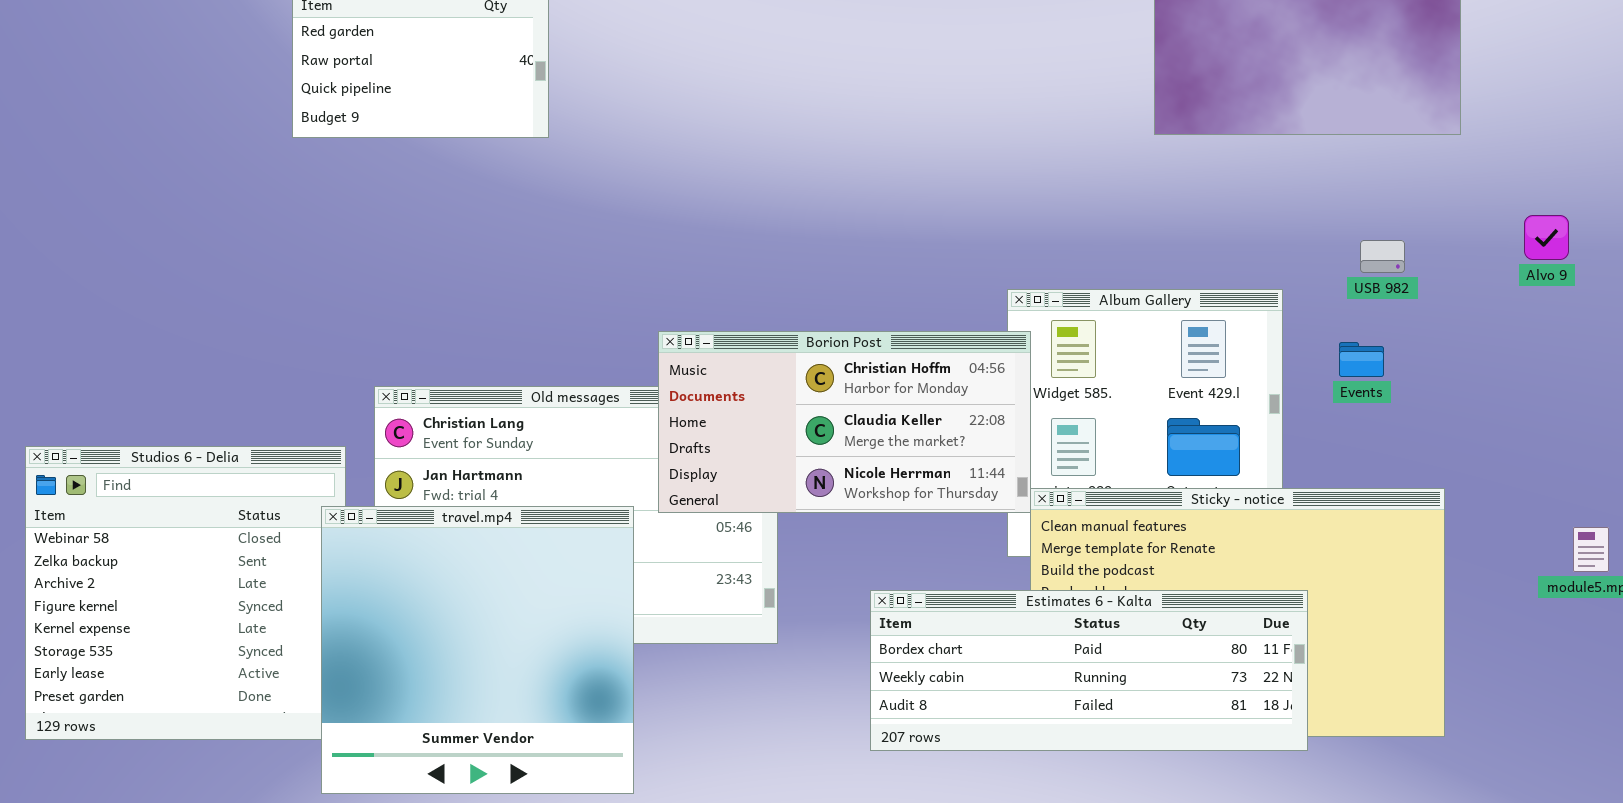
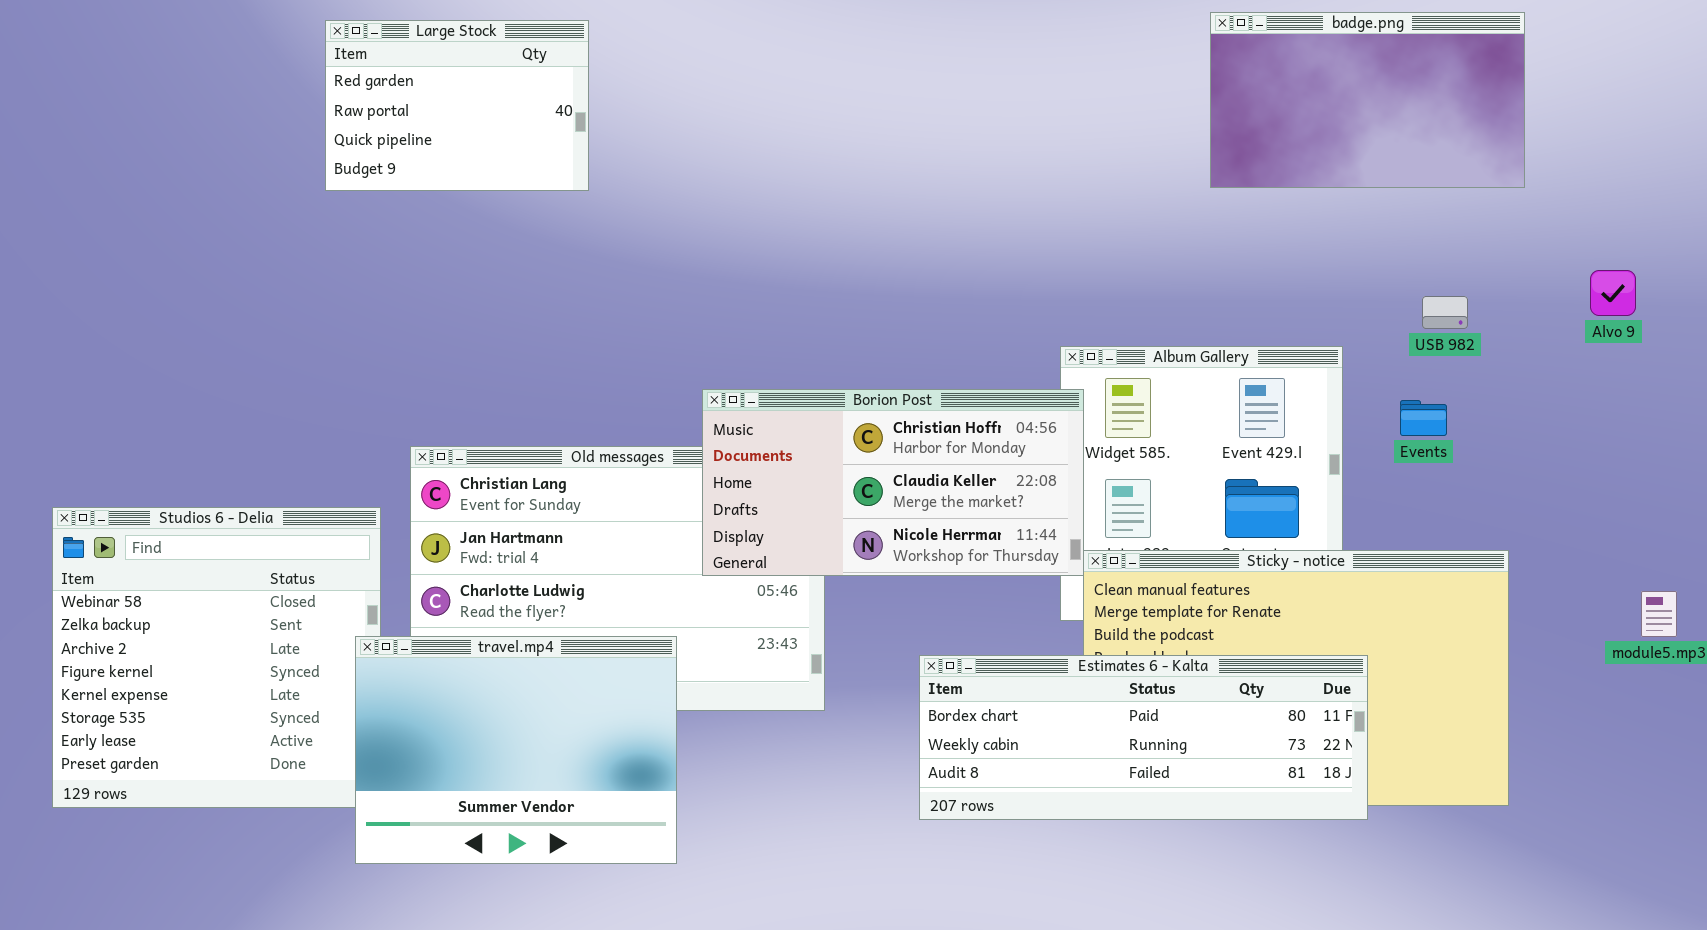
travel.mp4: [321,506,634,794] -> [355,636,677,864], resized

